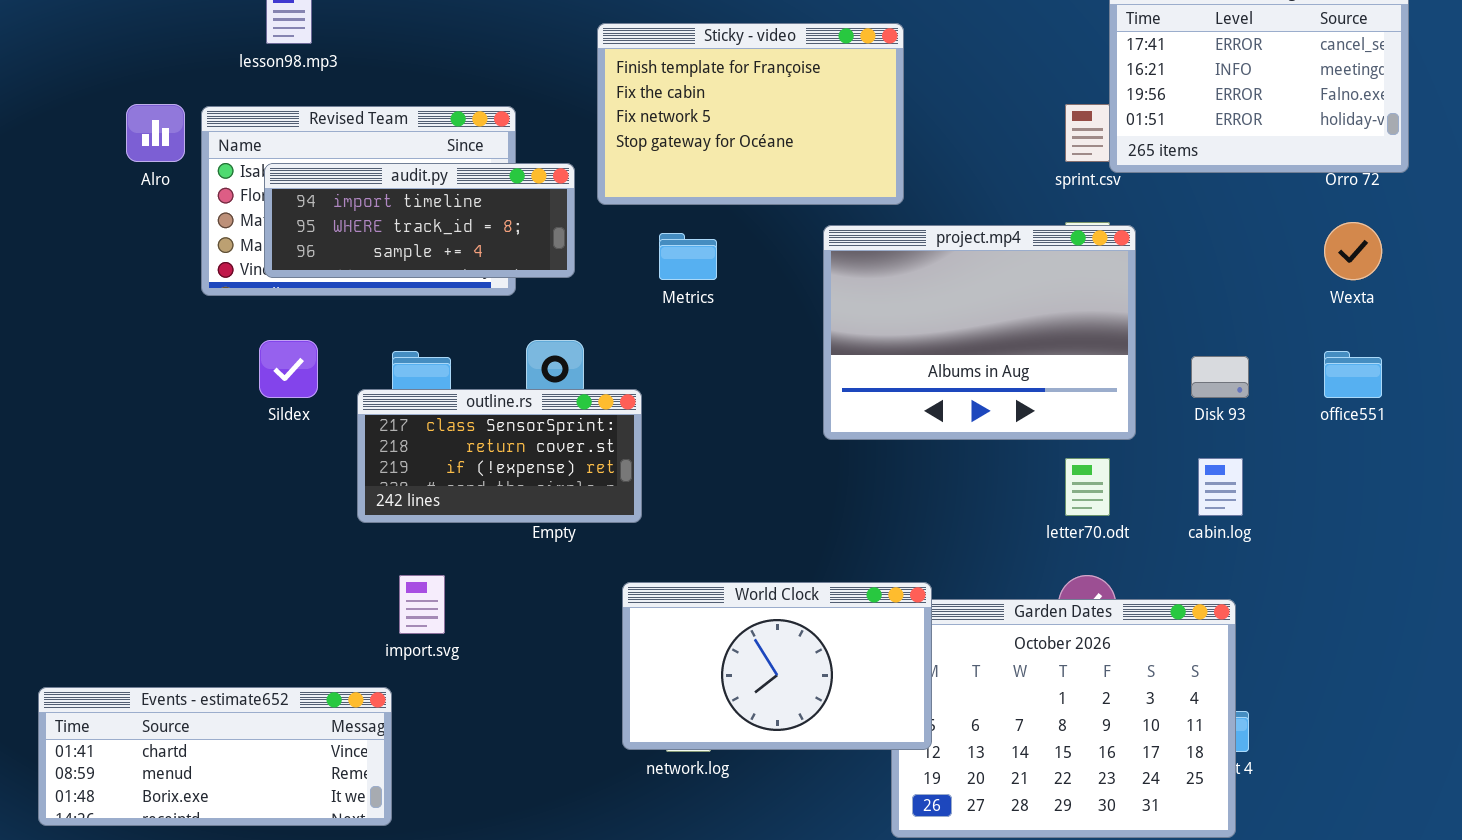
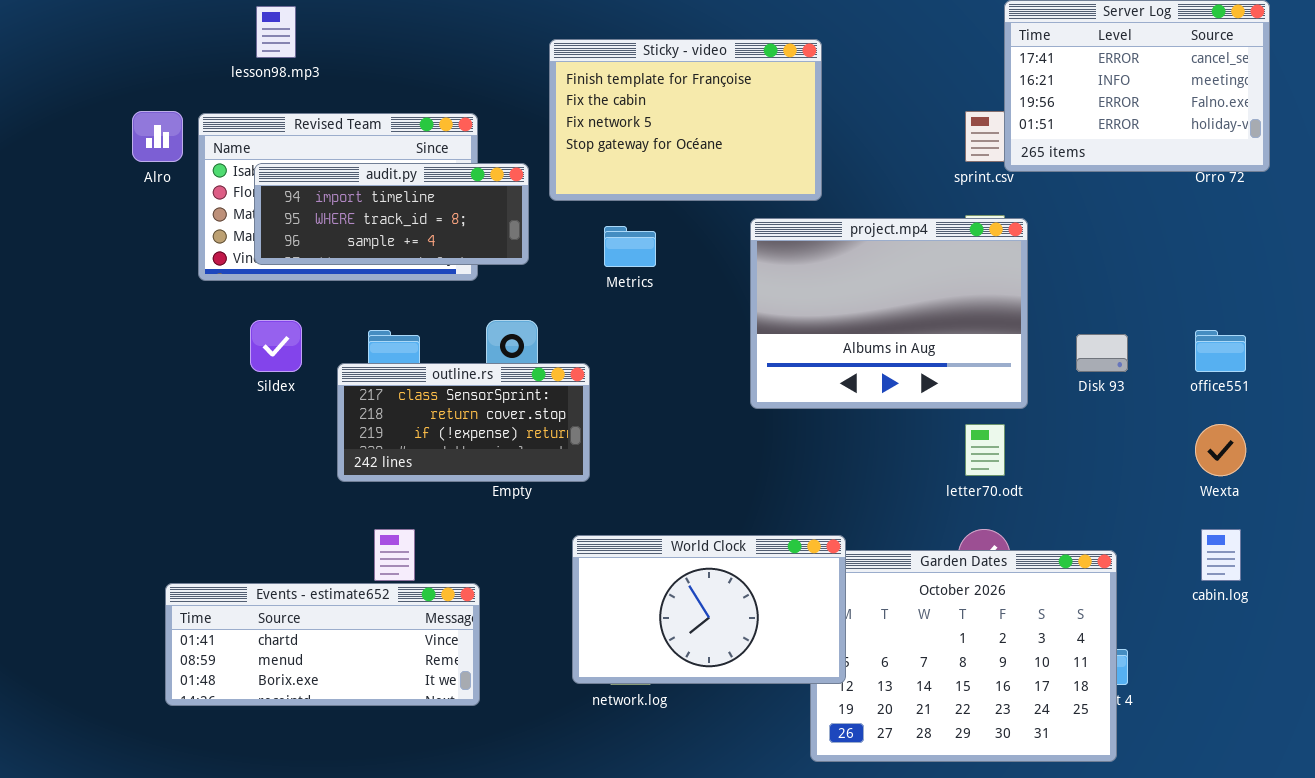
Wexta: [1324,222,1382,280] -> [1195,424,1246,476], moved
cabin.log: [1198,458,1243,516] -> [1201,529,1241,581], moved
Events - estimate652: [38,687,392,826] -> [165,583,480,706], moved

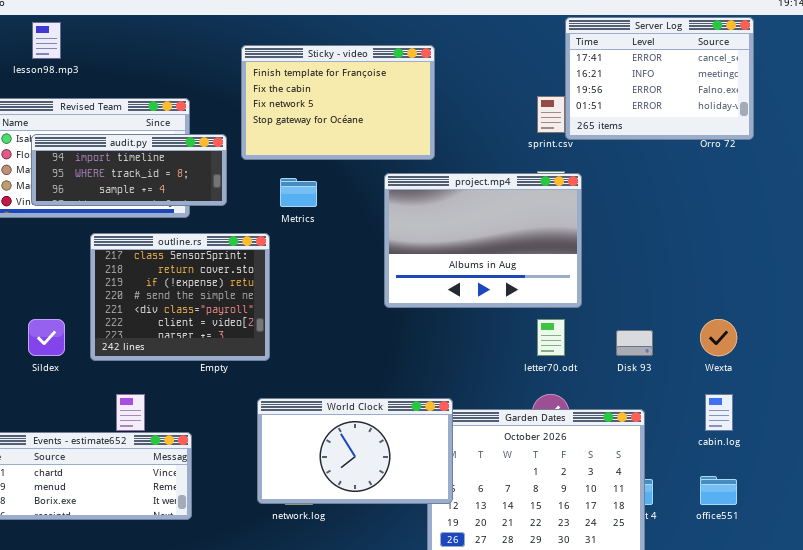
Sildex: [250,320,302,372] -> [28,319,65,356], moved
office551: [1195,330,1246,372] -> [700,476,737,505], moved
Disk 93: [1076,334,1128,372] -> [616,330,653,356], moved
outline.rs: [337,363,590,482] -> [90,233,270,361], resized

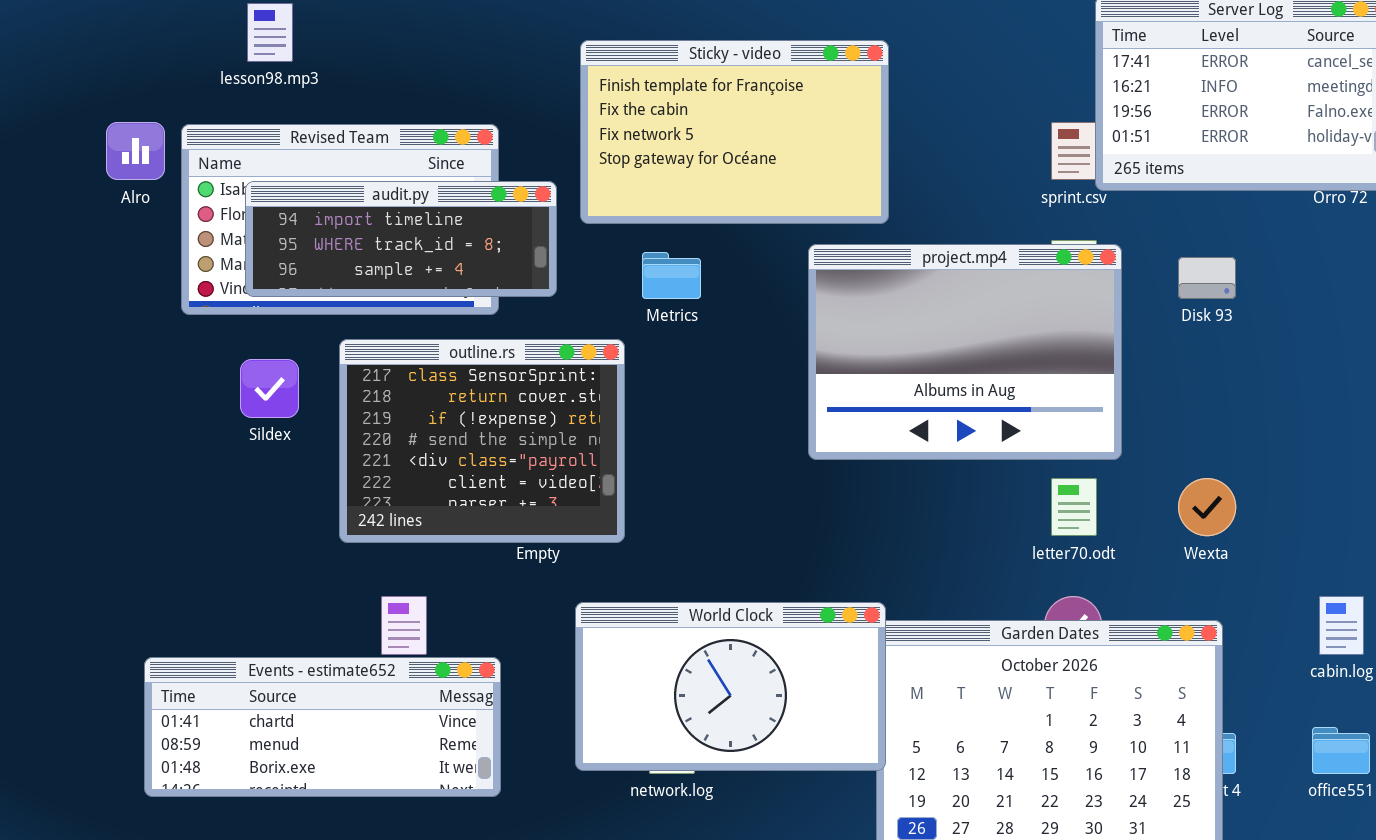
Sildex: [28,319,65,356] -> [240,359,299,418], moved
Wexta: [700,319,737,356] -> [1178,478,1236,536], moved
Disk 93: [616,330,653,356] -> [1178,257,1236,299], moved
World Clock: [257,398,453,504] -> [575,602,886,771], moved

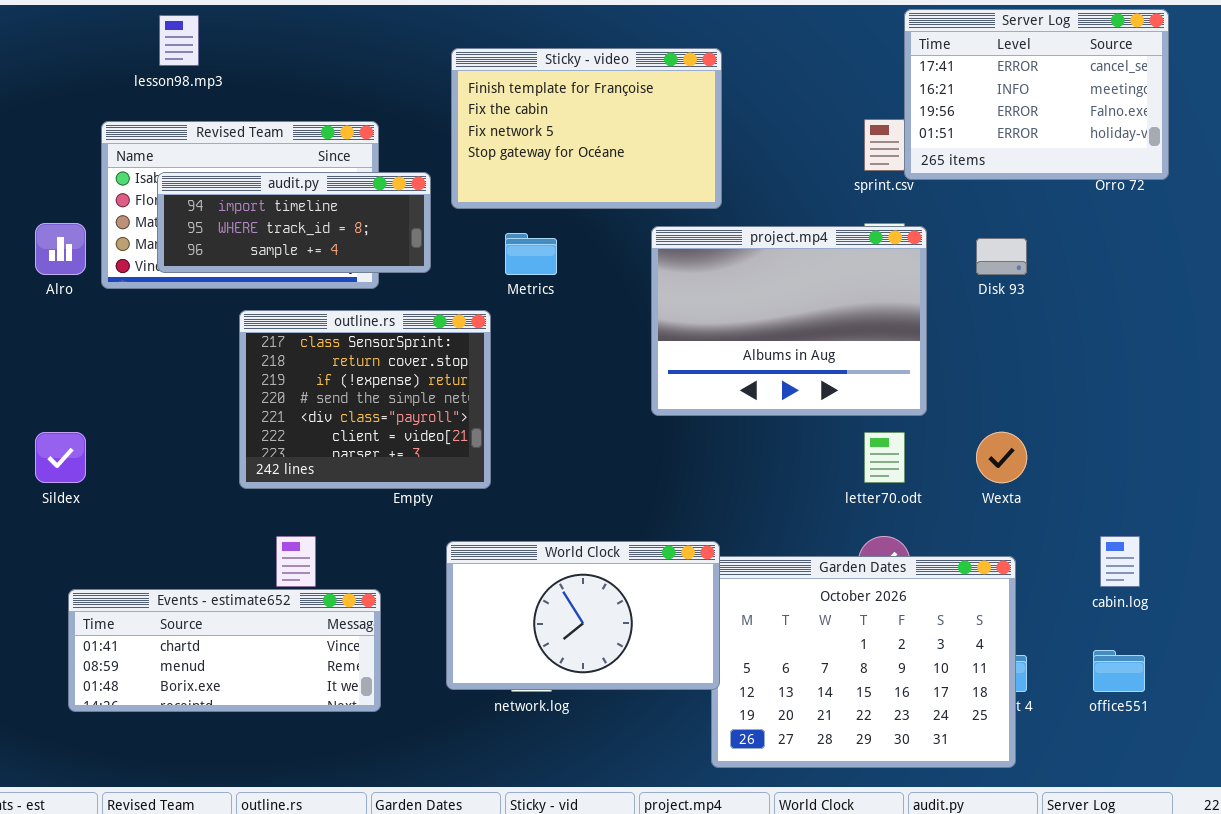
Alro: [106,122,165,180] -> [35,223,86,275], moved
Sildex: [240,359,299,418] -> [35,432,86,483], moved

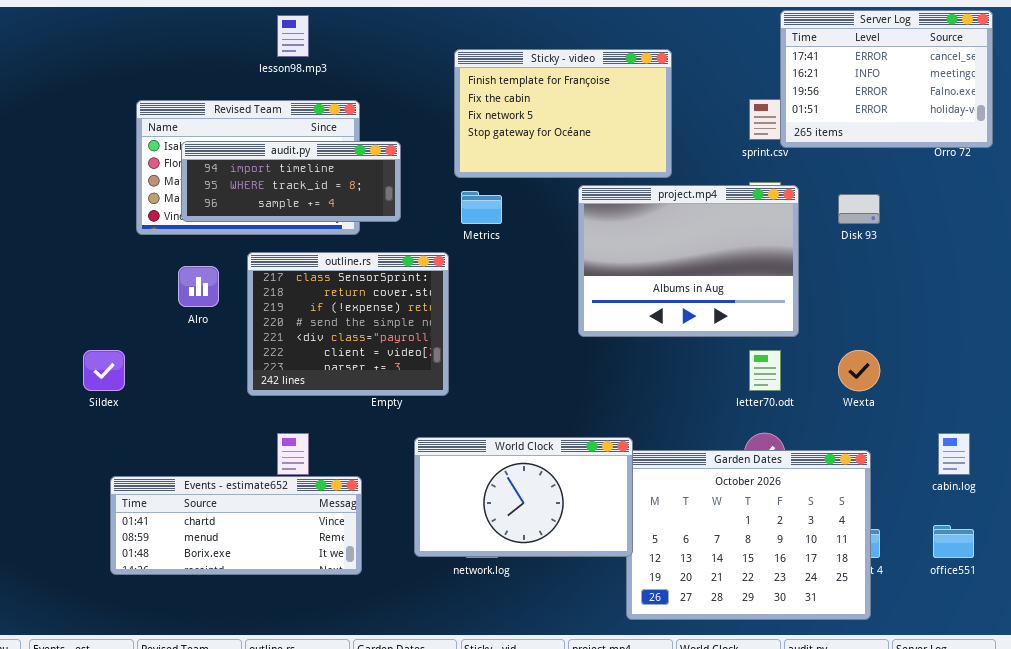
lesson98.mp3: [159,15,199,66] -> [277,15,309,57], moved
Sticky - video: [451,48,722,209] -> [454,49,672,178], moved
Alro: [35,223,86,275] -> [178,266,219,307], moved

